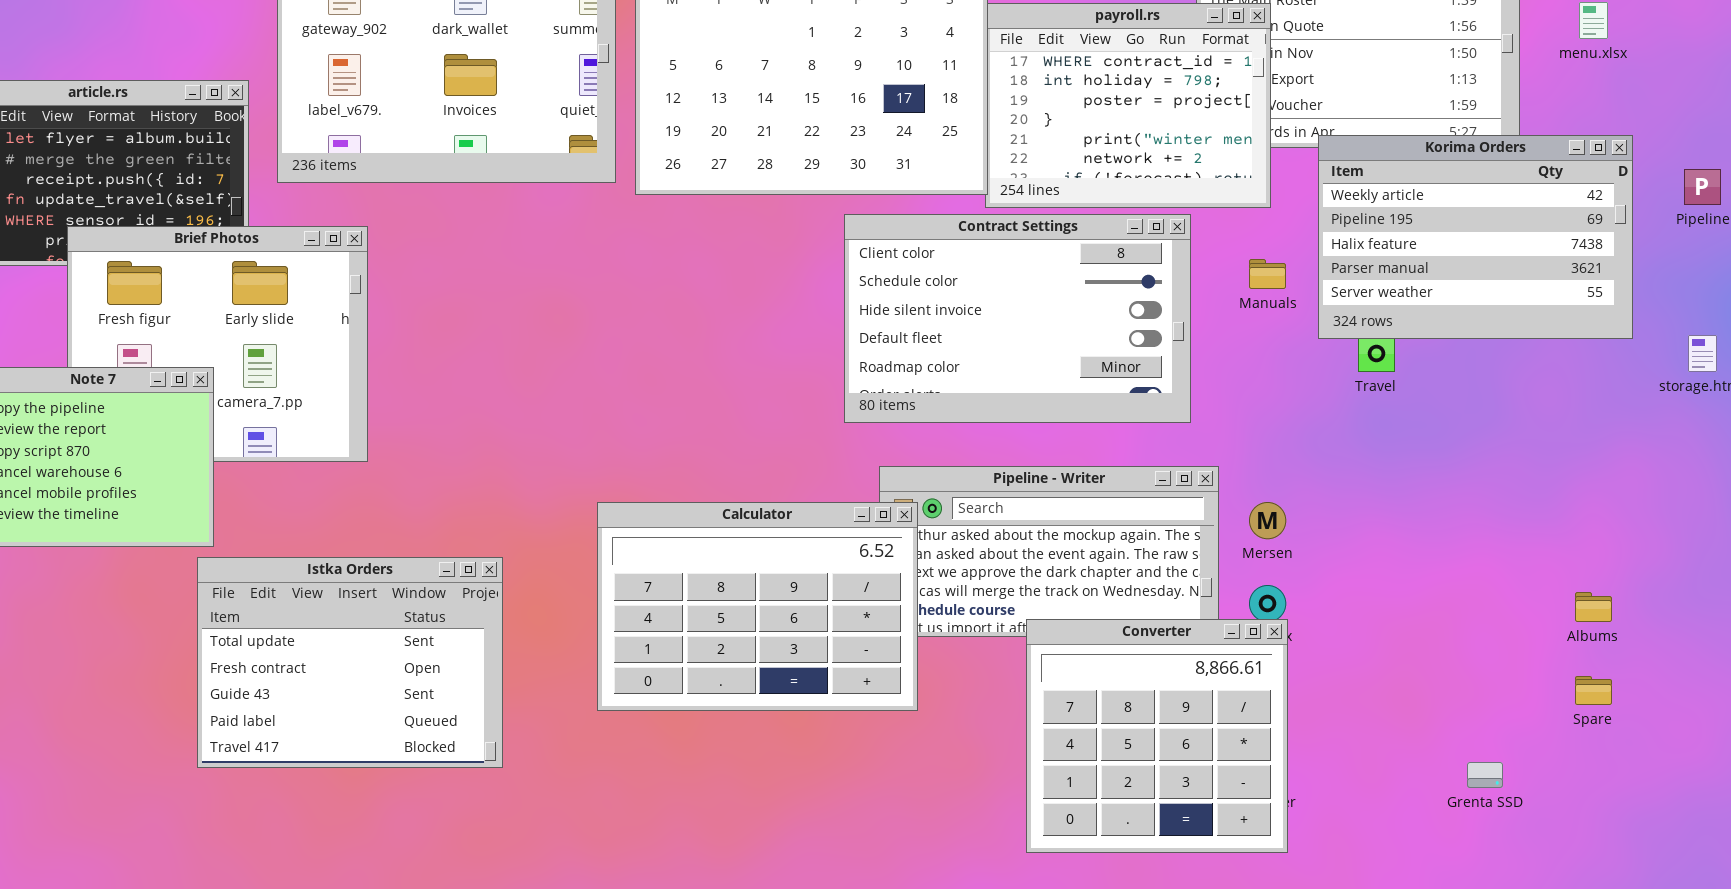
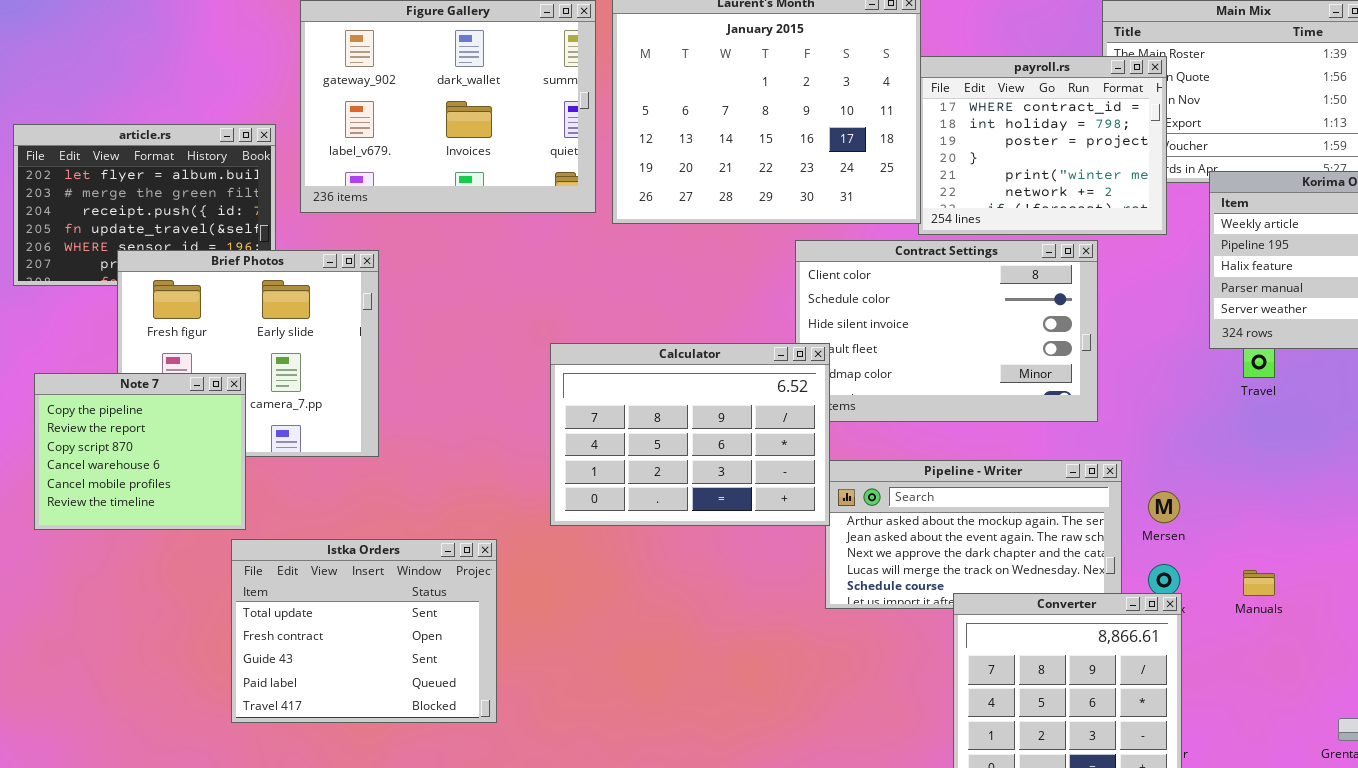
Manuals: [1249,259,1286,289] -> [1243,570,1275,596], moved
Calculator: [597,502,918,711] -> [550,343,830,526], moved

